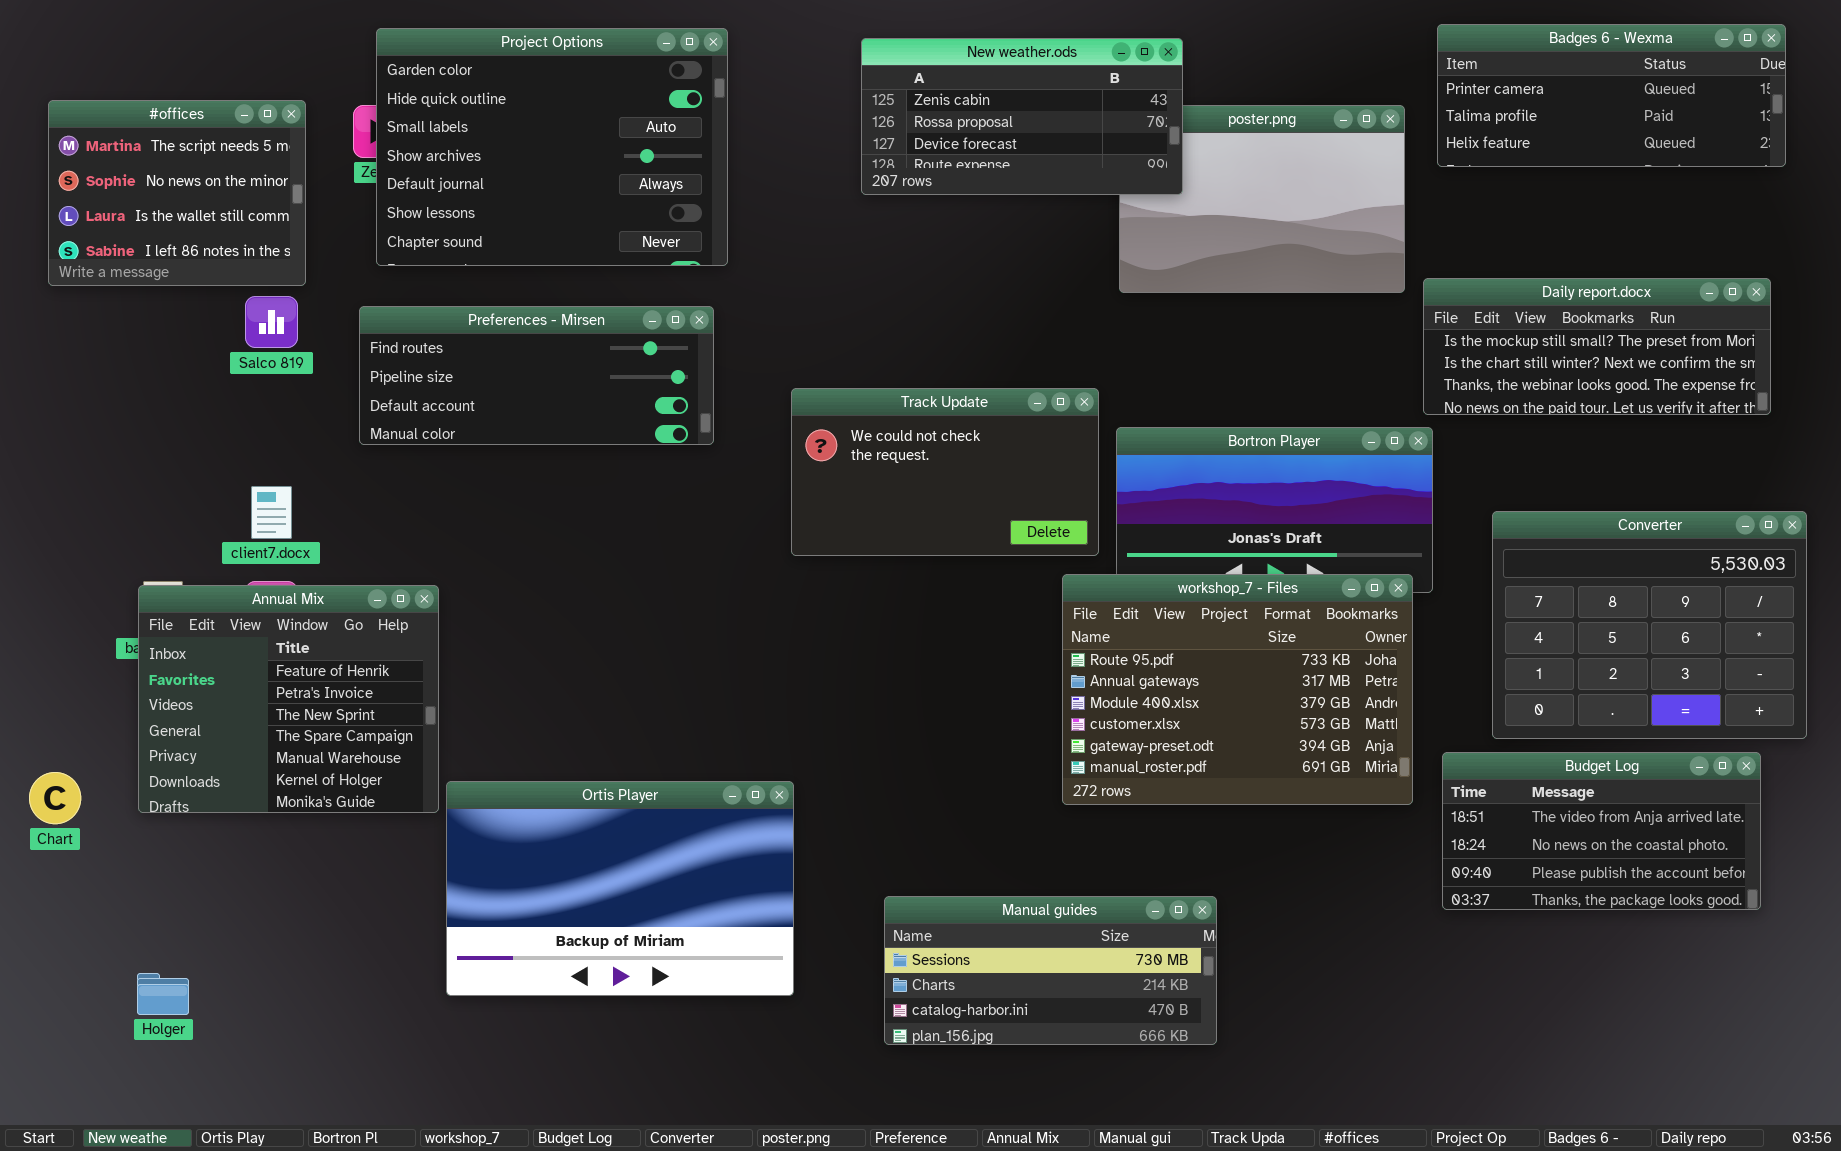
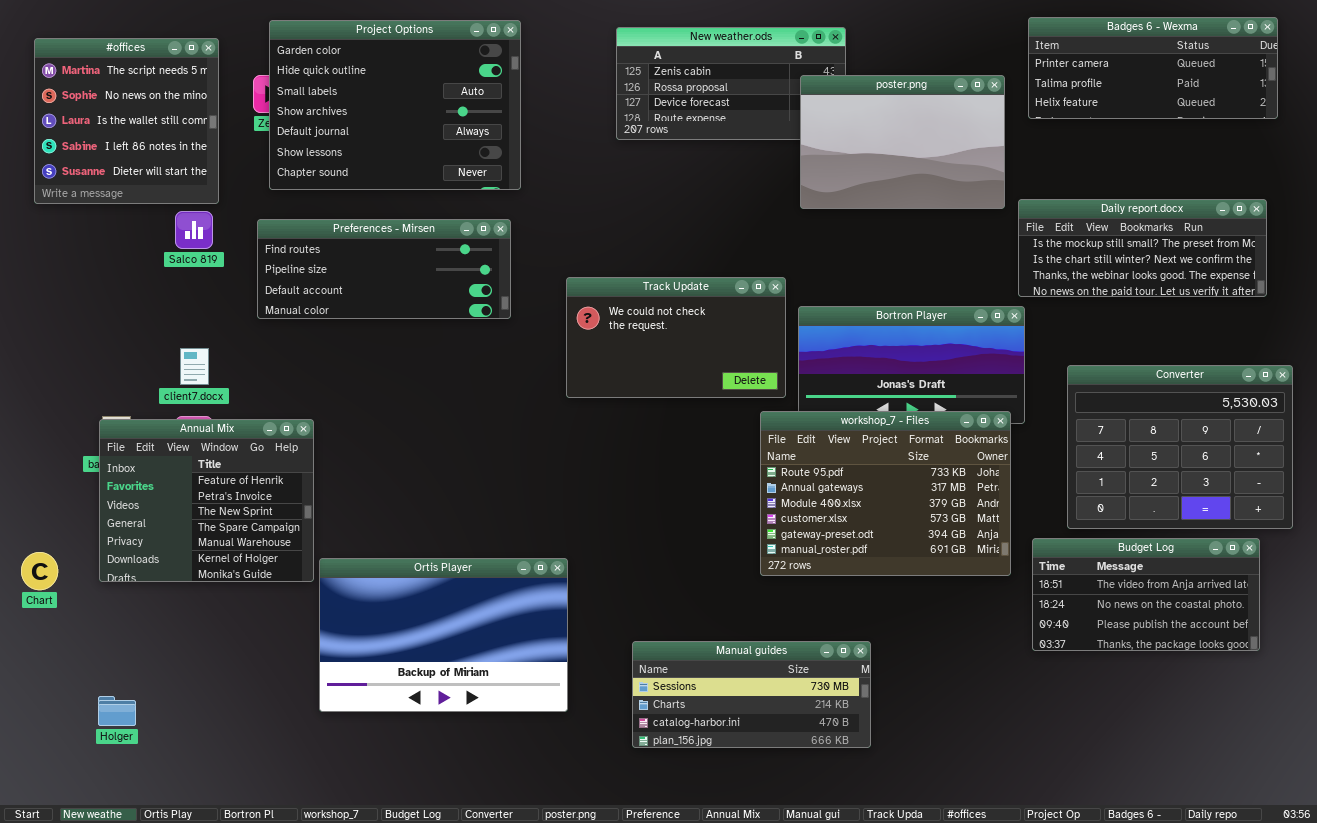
#offices: [48,100,306,286] -> [34,38,219,204], resized
poster.png: [1119,105,1405,293] -> [800,75,1005,209], raised

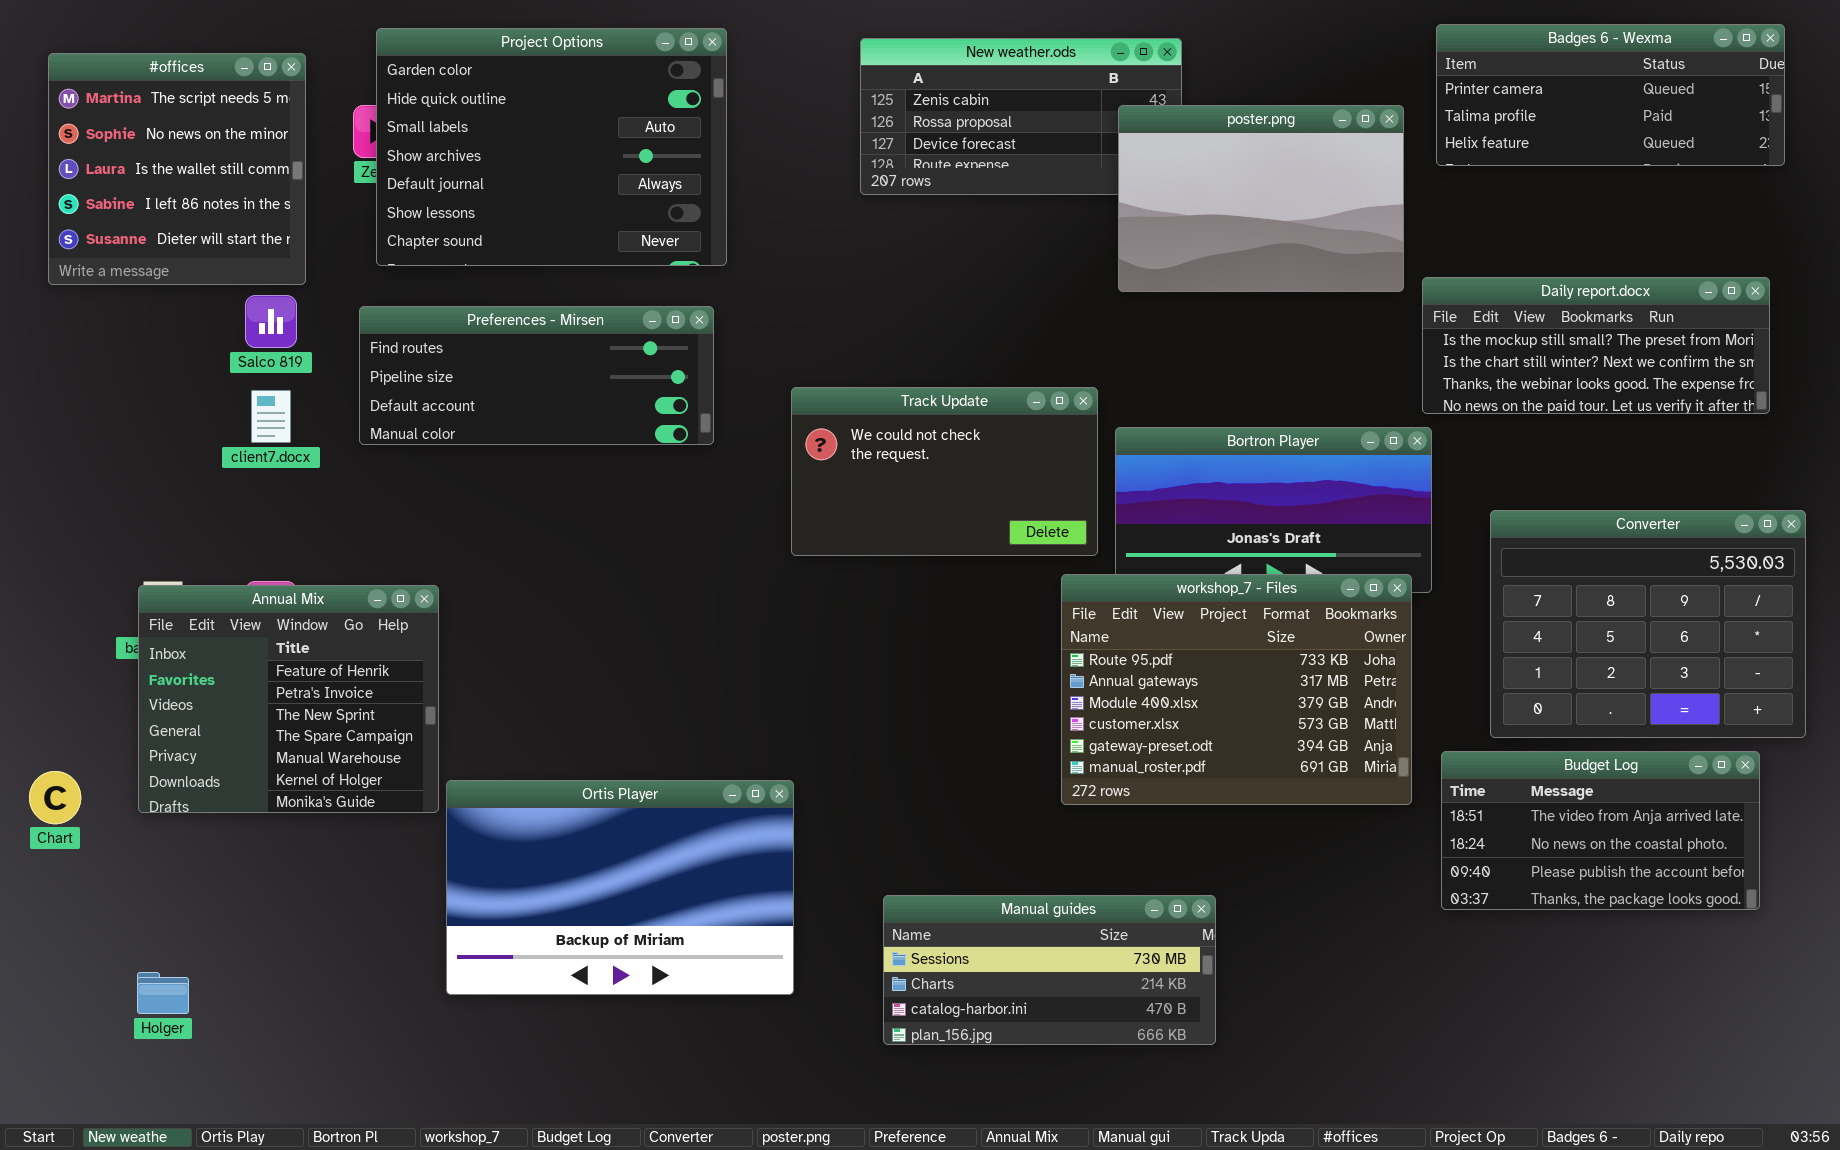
client7.docx: [180,348,209,385] -> [251,390,291,443], moved

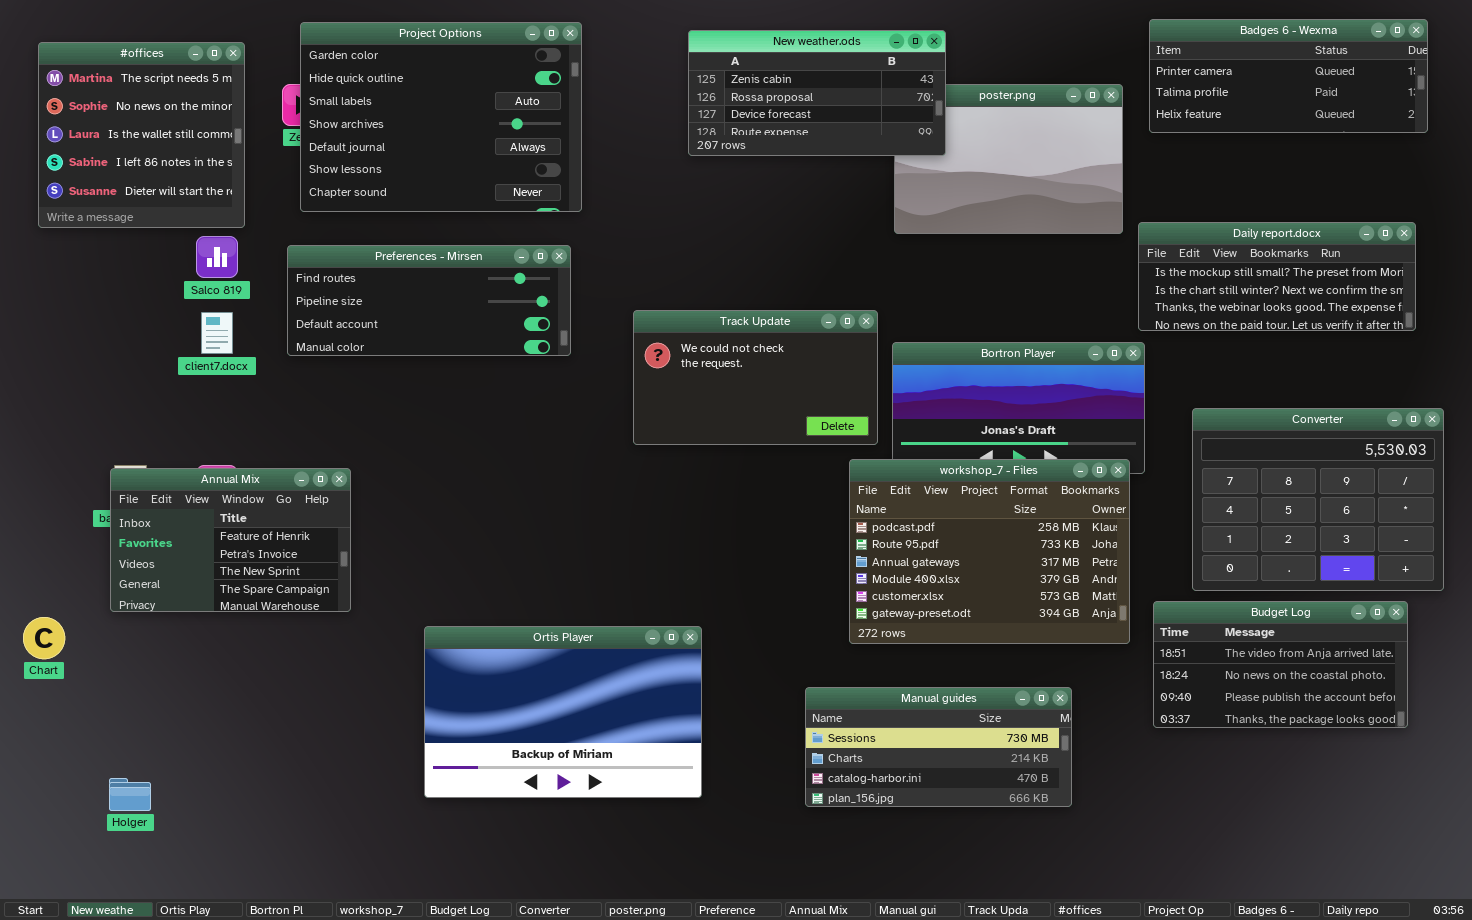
New weather.ods: [860,38,1182,195] -> [688,30,946,156], raised
workshop_7 - Files: [1061,574,1412,805] -> [849,459,1130,644], scrolled up 1 row
Annual Mix: [138,585,439,813] -> [110,468,351,612], resized
Ortis Player: [446,780,794,995] -> [424,626,702,798], moved
Manual guides: [883,895,1216,1045] -> [805,687,1072,807], moved

